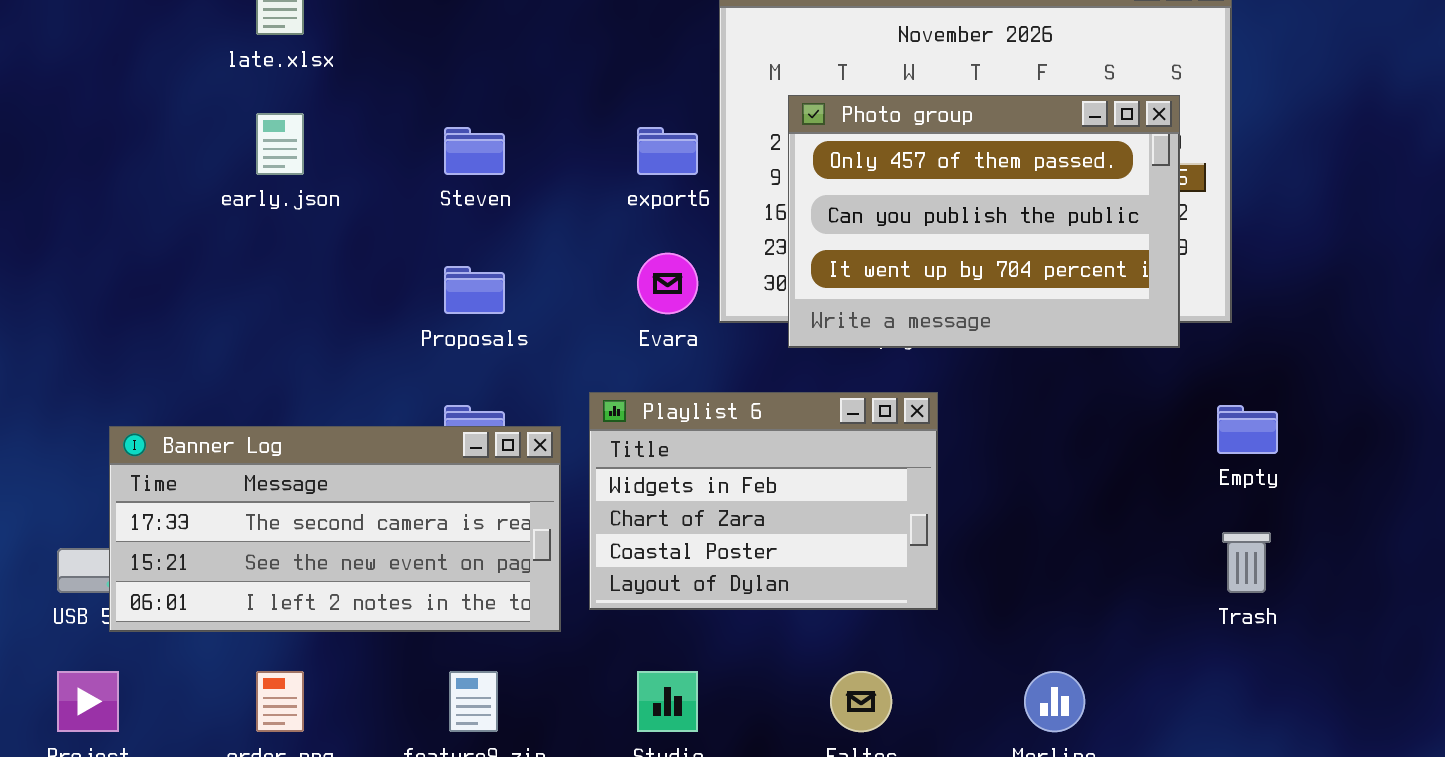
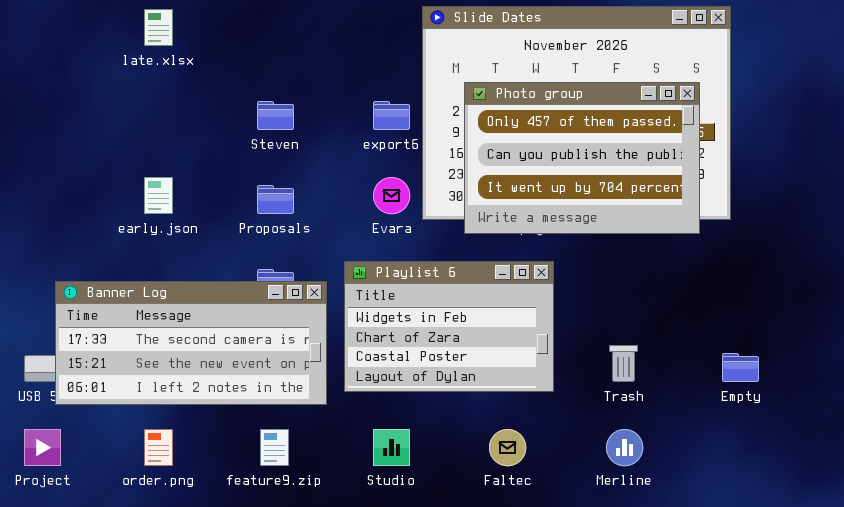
early.json: [256,113,304,175] -> [144,177,173,214], moved
Empty: [1217,405,1278,454] -> [722,353,759,382], moved
Trash: [1222,532,1271,593] -> [609,345,638,382], moved

